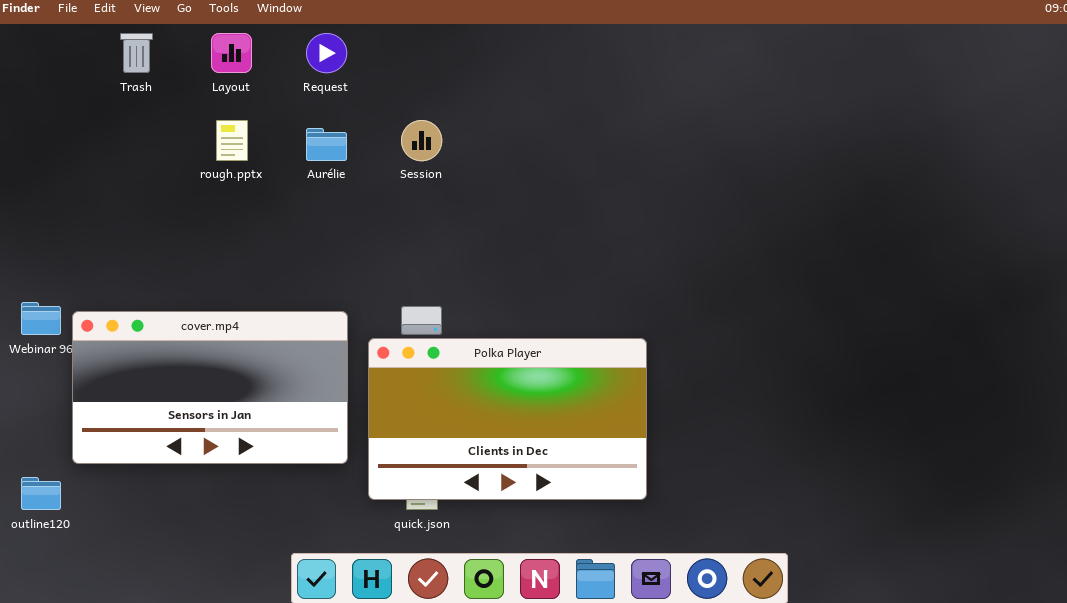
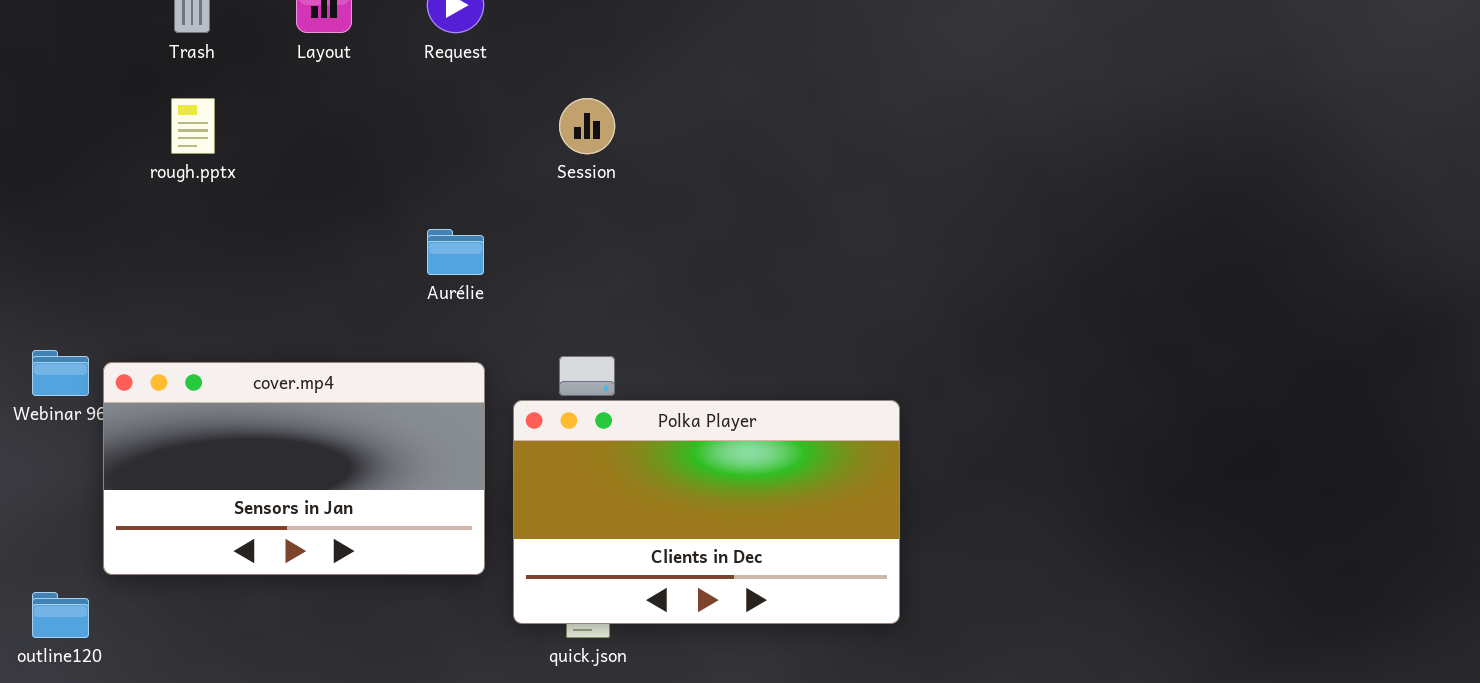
rough.pptx: [216,120,248,161] -> [171,98,215,154], moved
Aurélie: [306,128,347,161] -> [427,229,484,275], moved

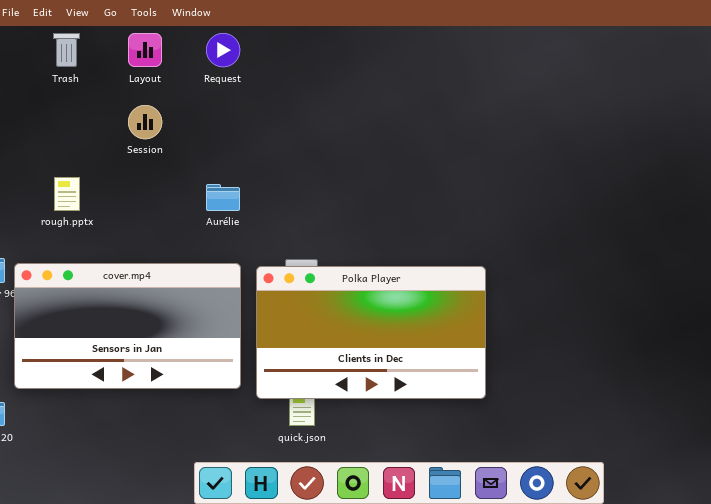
rough.pptx: [171,98,215,154] -> [54,177,80,211], moved
Session: [559,98,615,154] -> [128,105,162,139], moved
Polka Player: [513,400,900,624] -> [256,266,486,399], moved

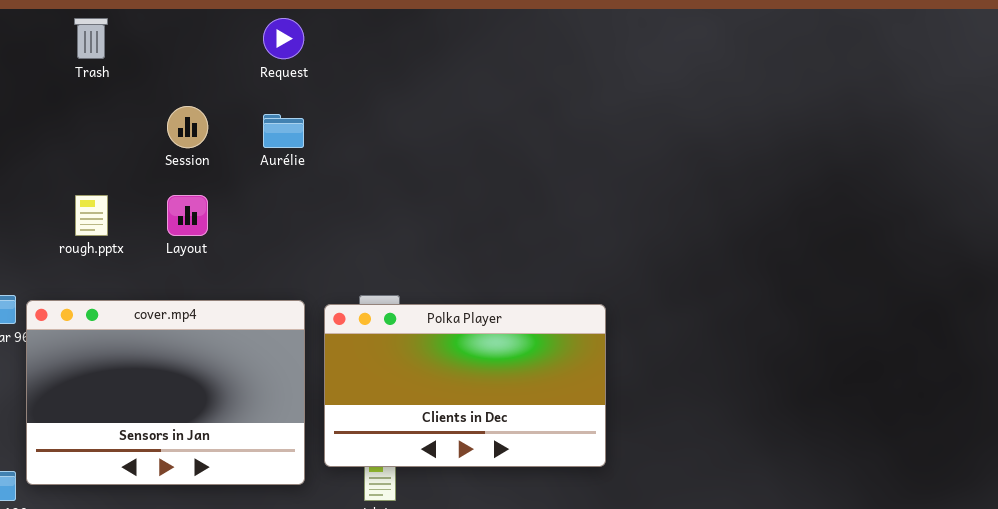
Layout: [128,33,162,67] -> [167,195,208,236], moved
Aurélie: [206,184,240,211] -> [263,114,304,148], moved
cover.mp4: [14,263,241,389] -> [26,300,305,485], resized

